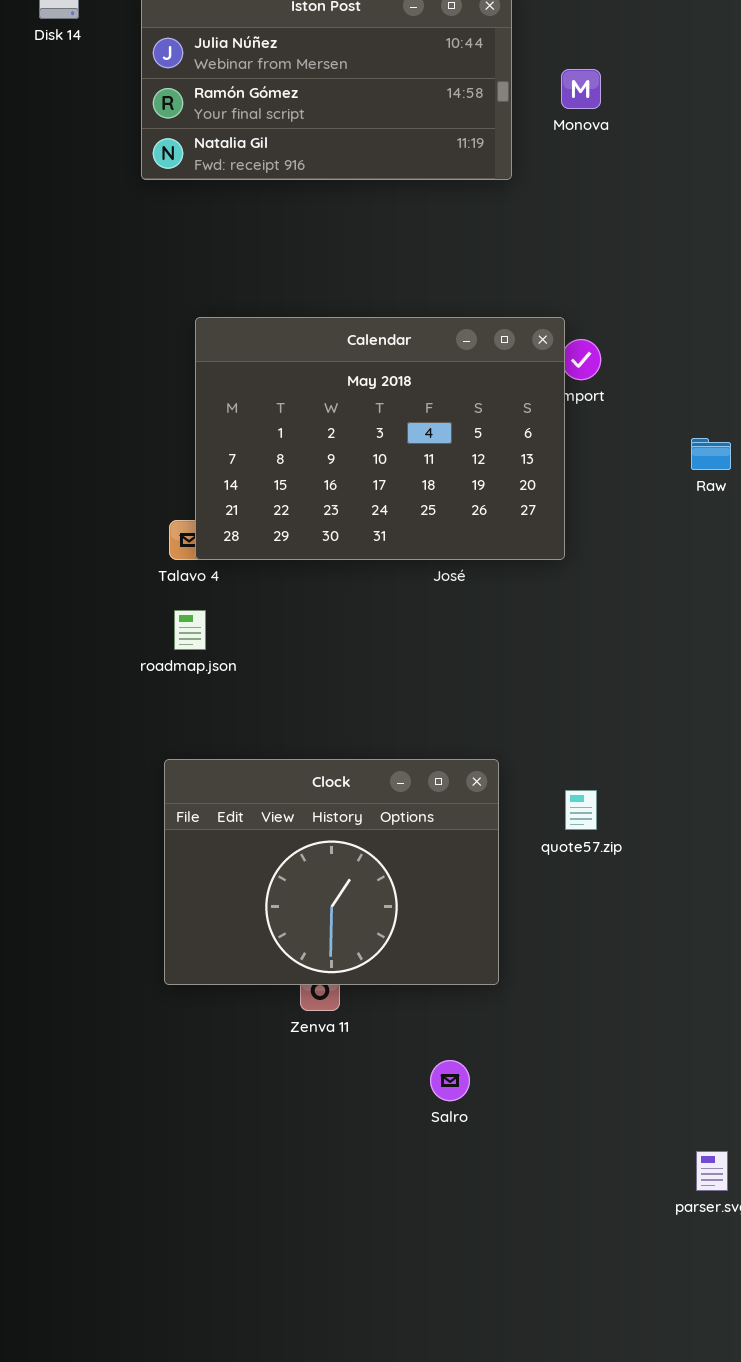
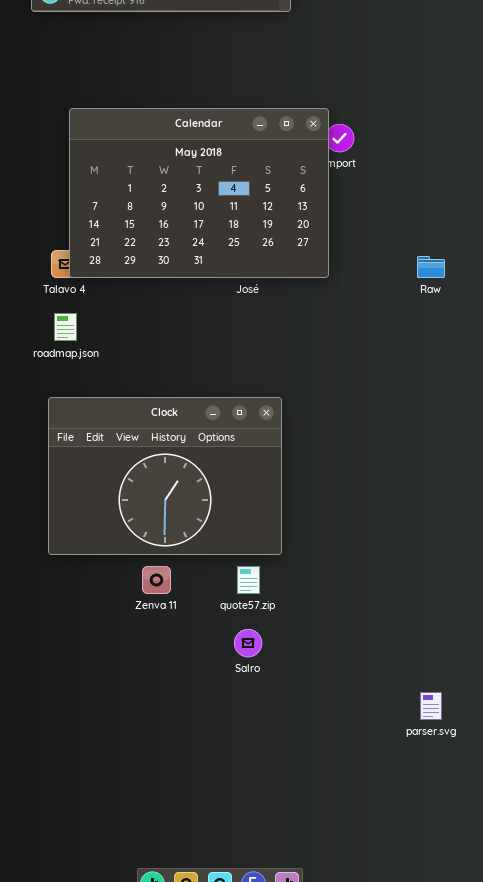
Raw: [691,438,731,470] -> [417,256,445,278], moved
Clock: [164,759,499,985] -> [48,397,282,555], moved
quote57.zip: [565,790,597,830] -> [237,566,260,594], moved

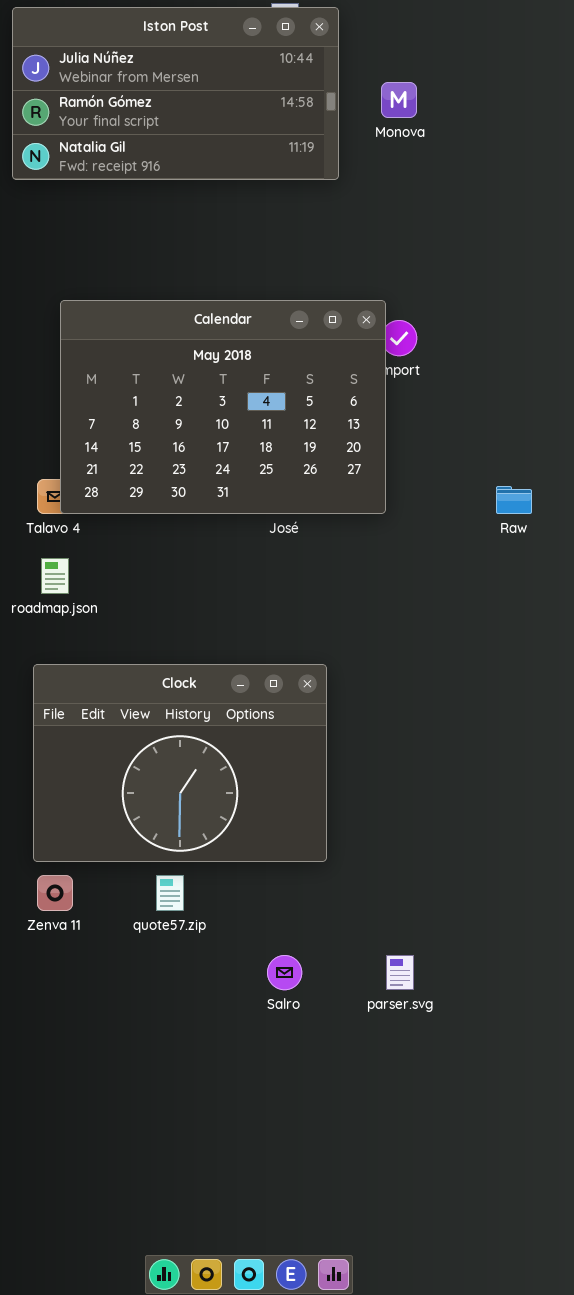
Zenva 11: [142,566,171,594] -> [37,875,73,911], moved
quote57.zip: [237,566,260,594] -> [156,875,184,911], moved
parser.svg: [420,692,442,720] -> [386,955,414,990], moved

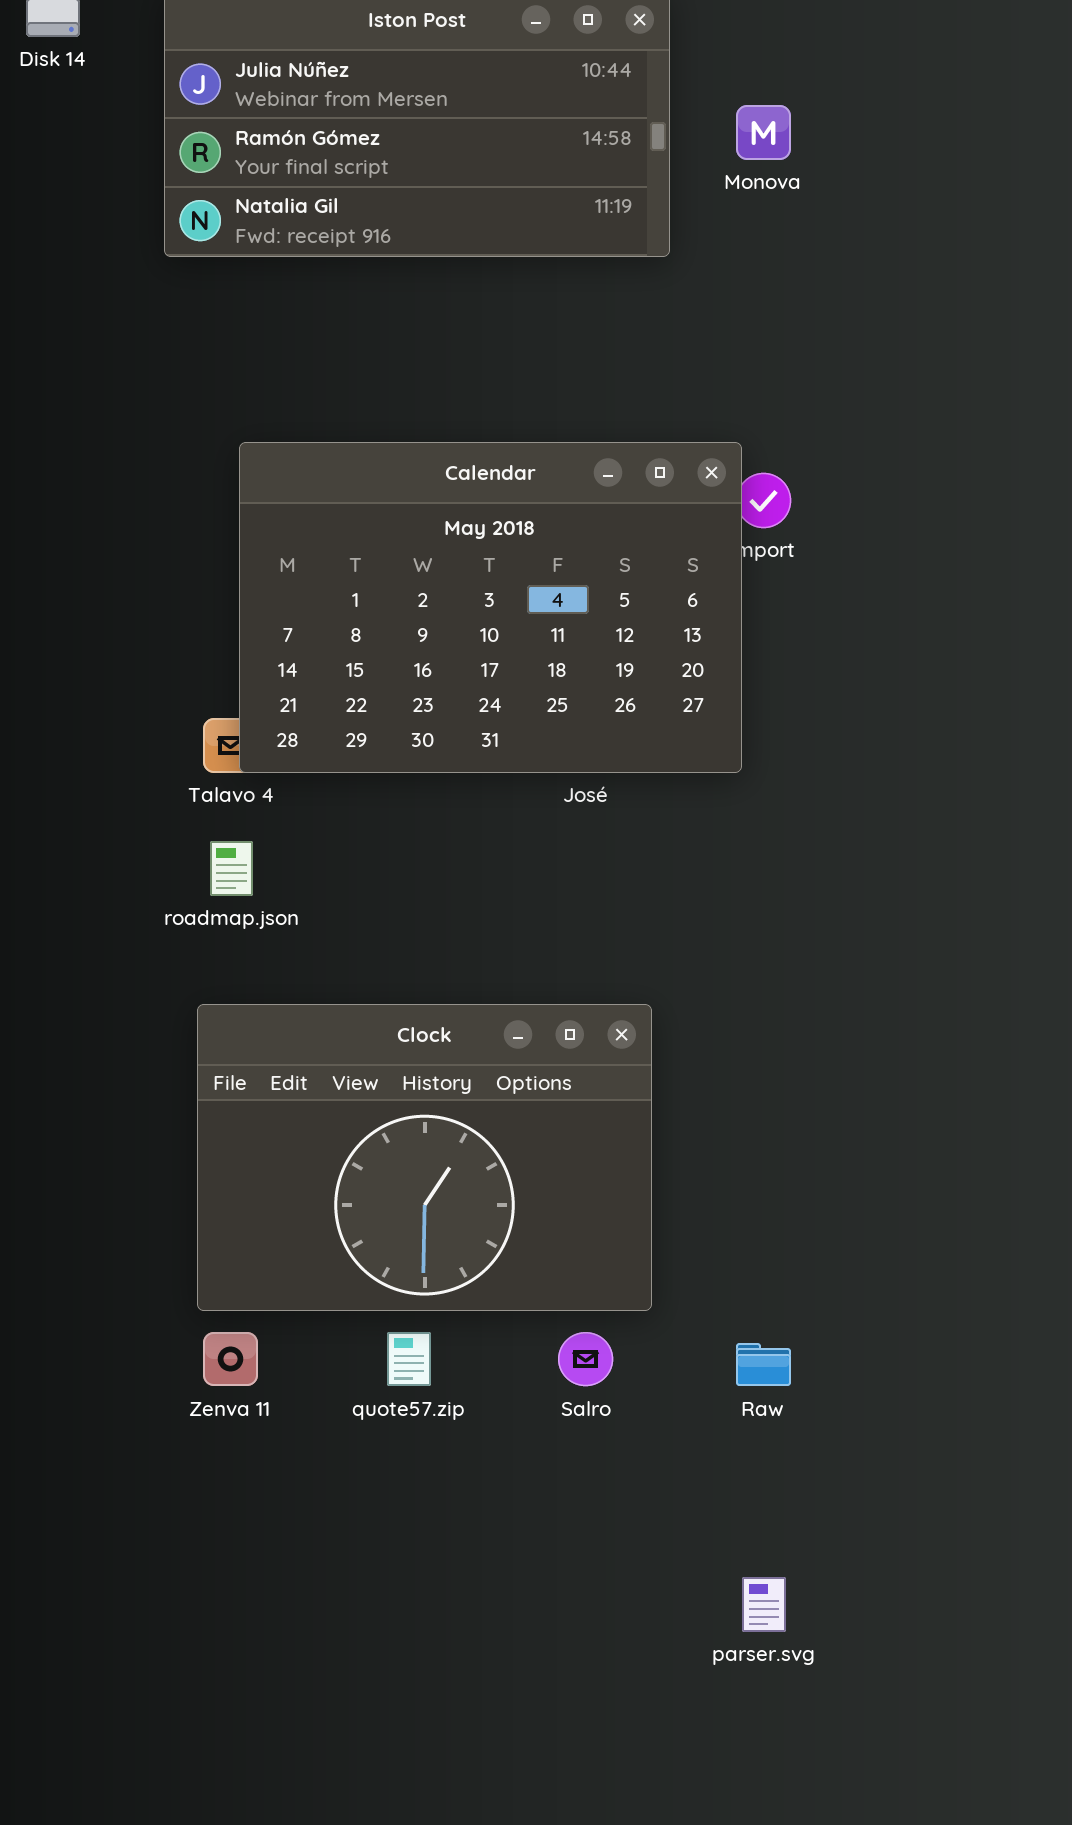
Raw: [496,486,532,514] -> [736,1343,791,1386], moved
Salro: [267,955,302,990] -> [558,1332,613,1386], moved
parser.svg: [386,955,414,990] -> [742,1577,786,1632], moved

